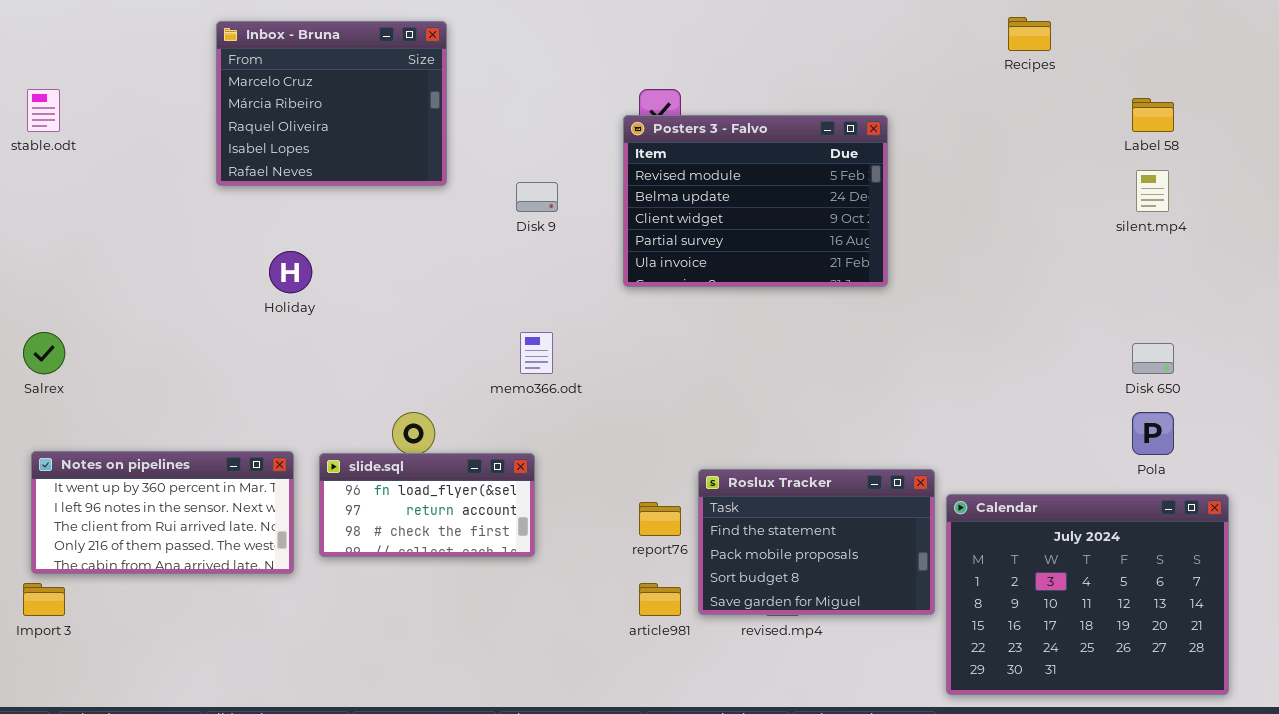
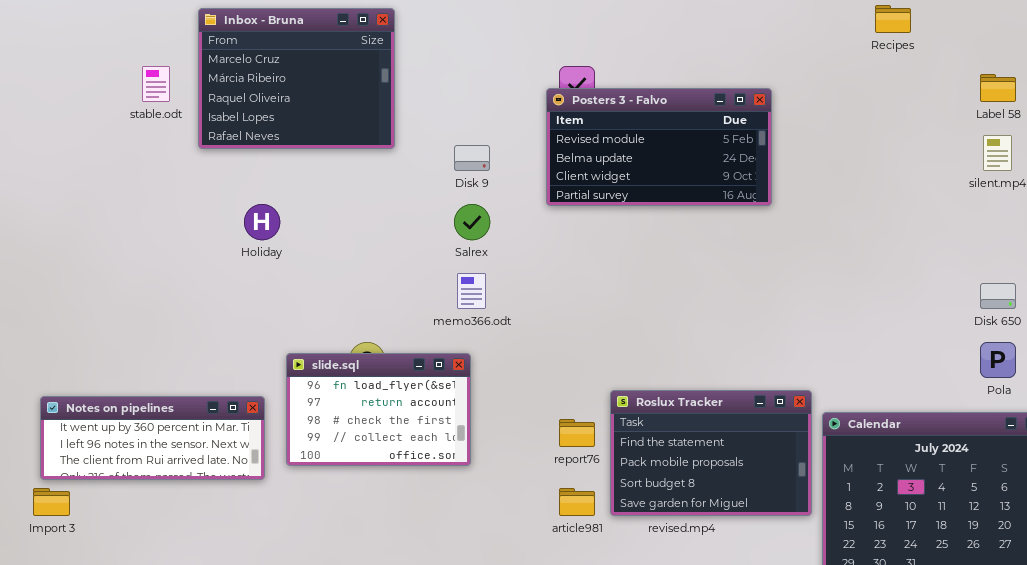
stable.odt: [27,89,60,132] -> [142,66,170,102], moved
Posters 3 - Falvo: [623,115,888,287] -> [546,88,772,206], resized
Salrex: [23,332,65,374] -> [454,204,490,240], moved
Notes on pipelines: [31,451,294,574] -> [40,396,265,480], resized
slide.sql: [319,453,535,557] -> [286,353,471,466], resized

